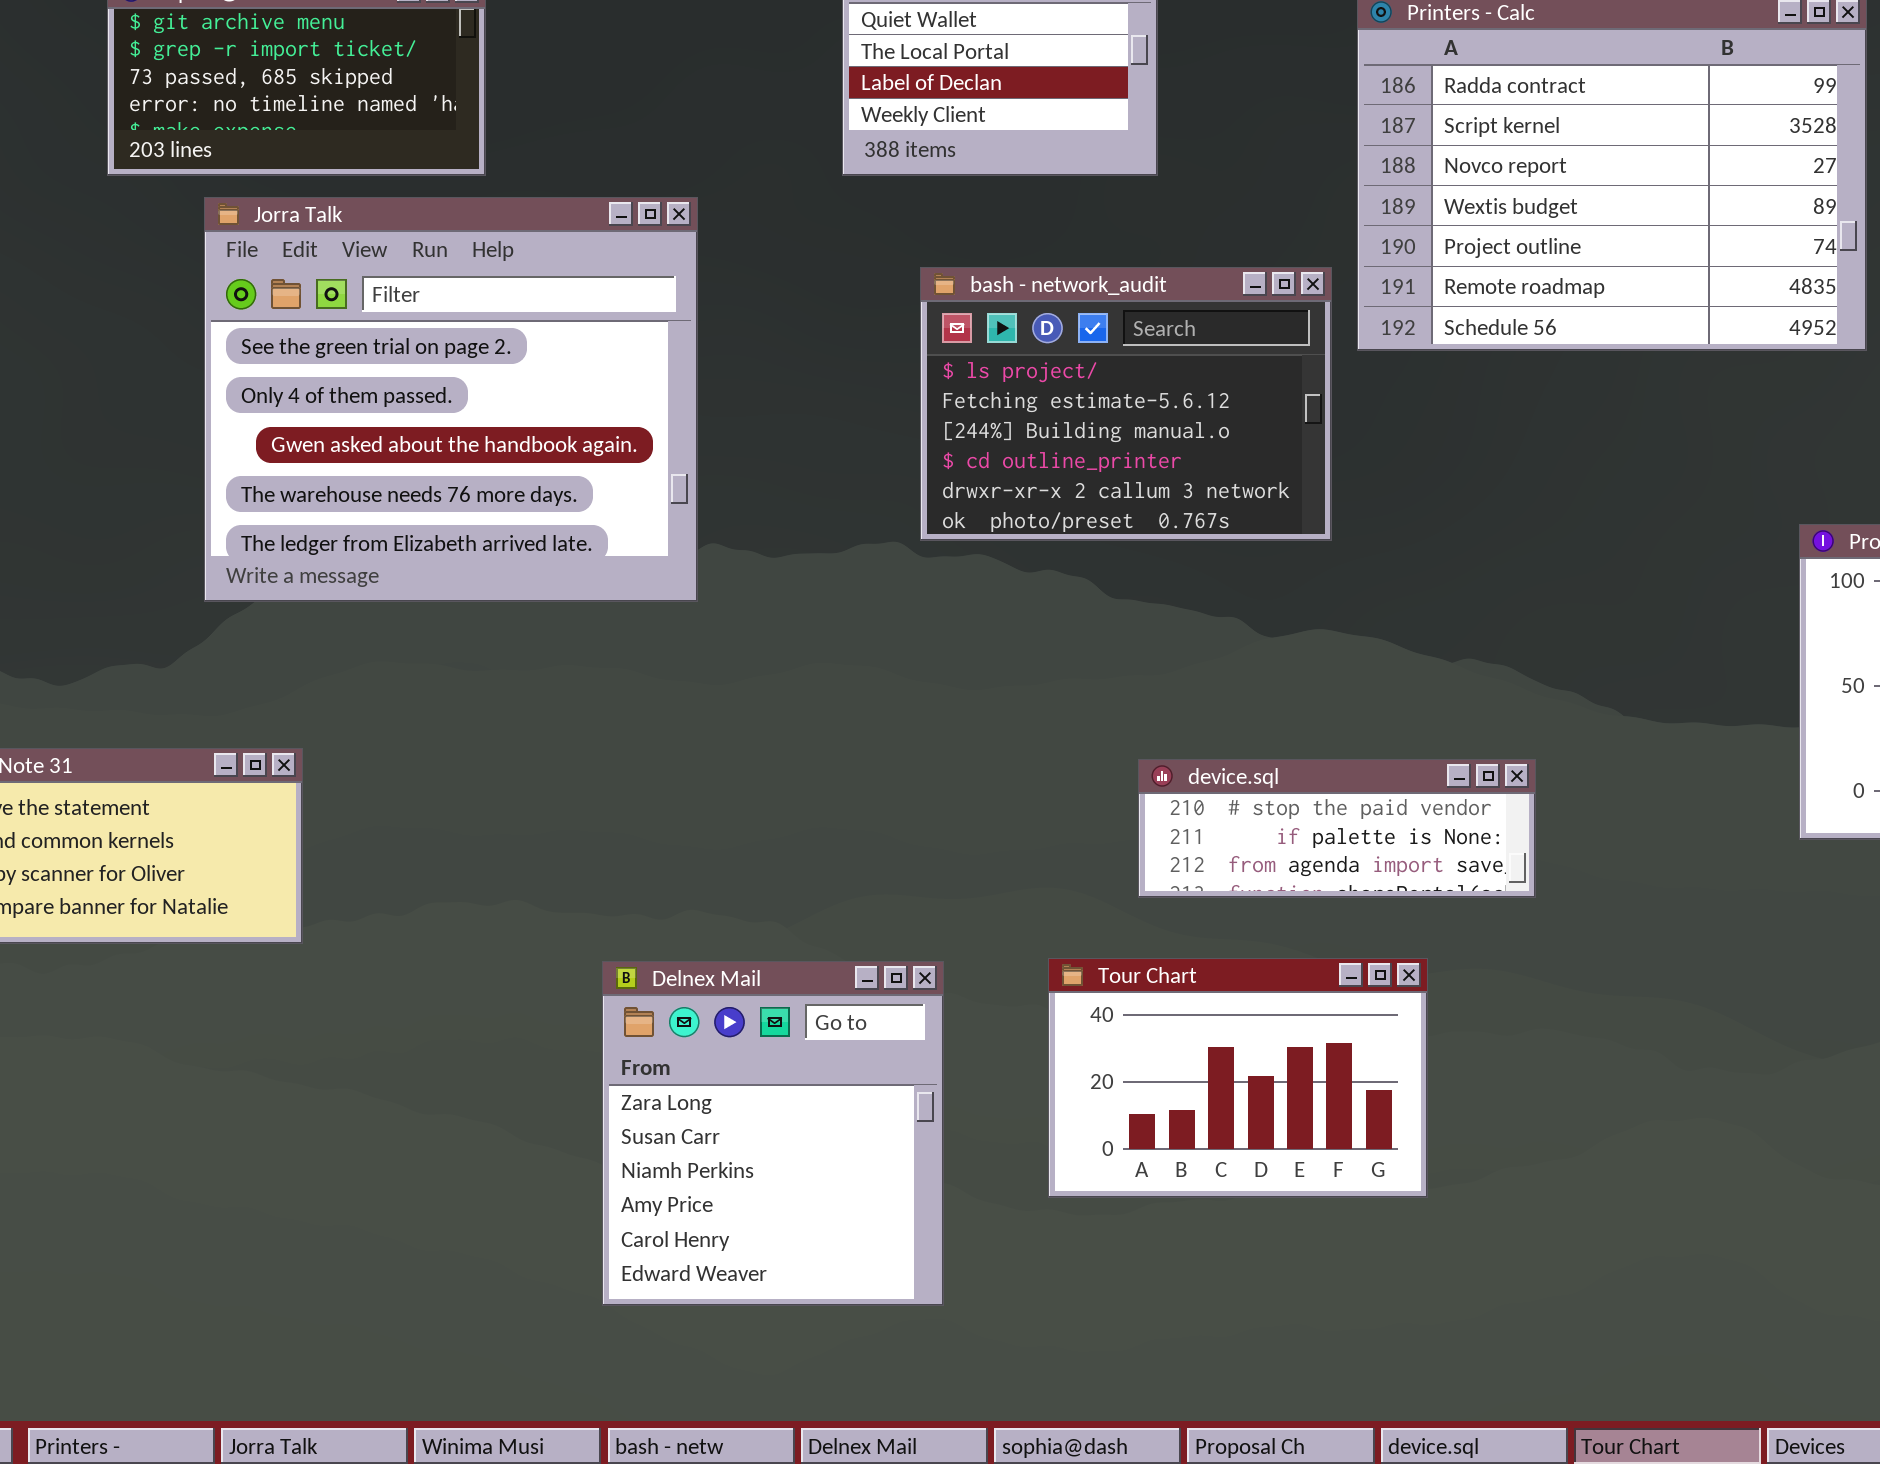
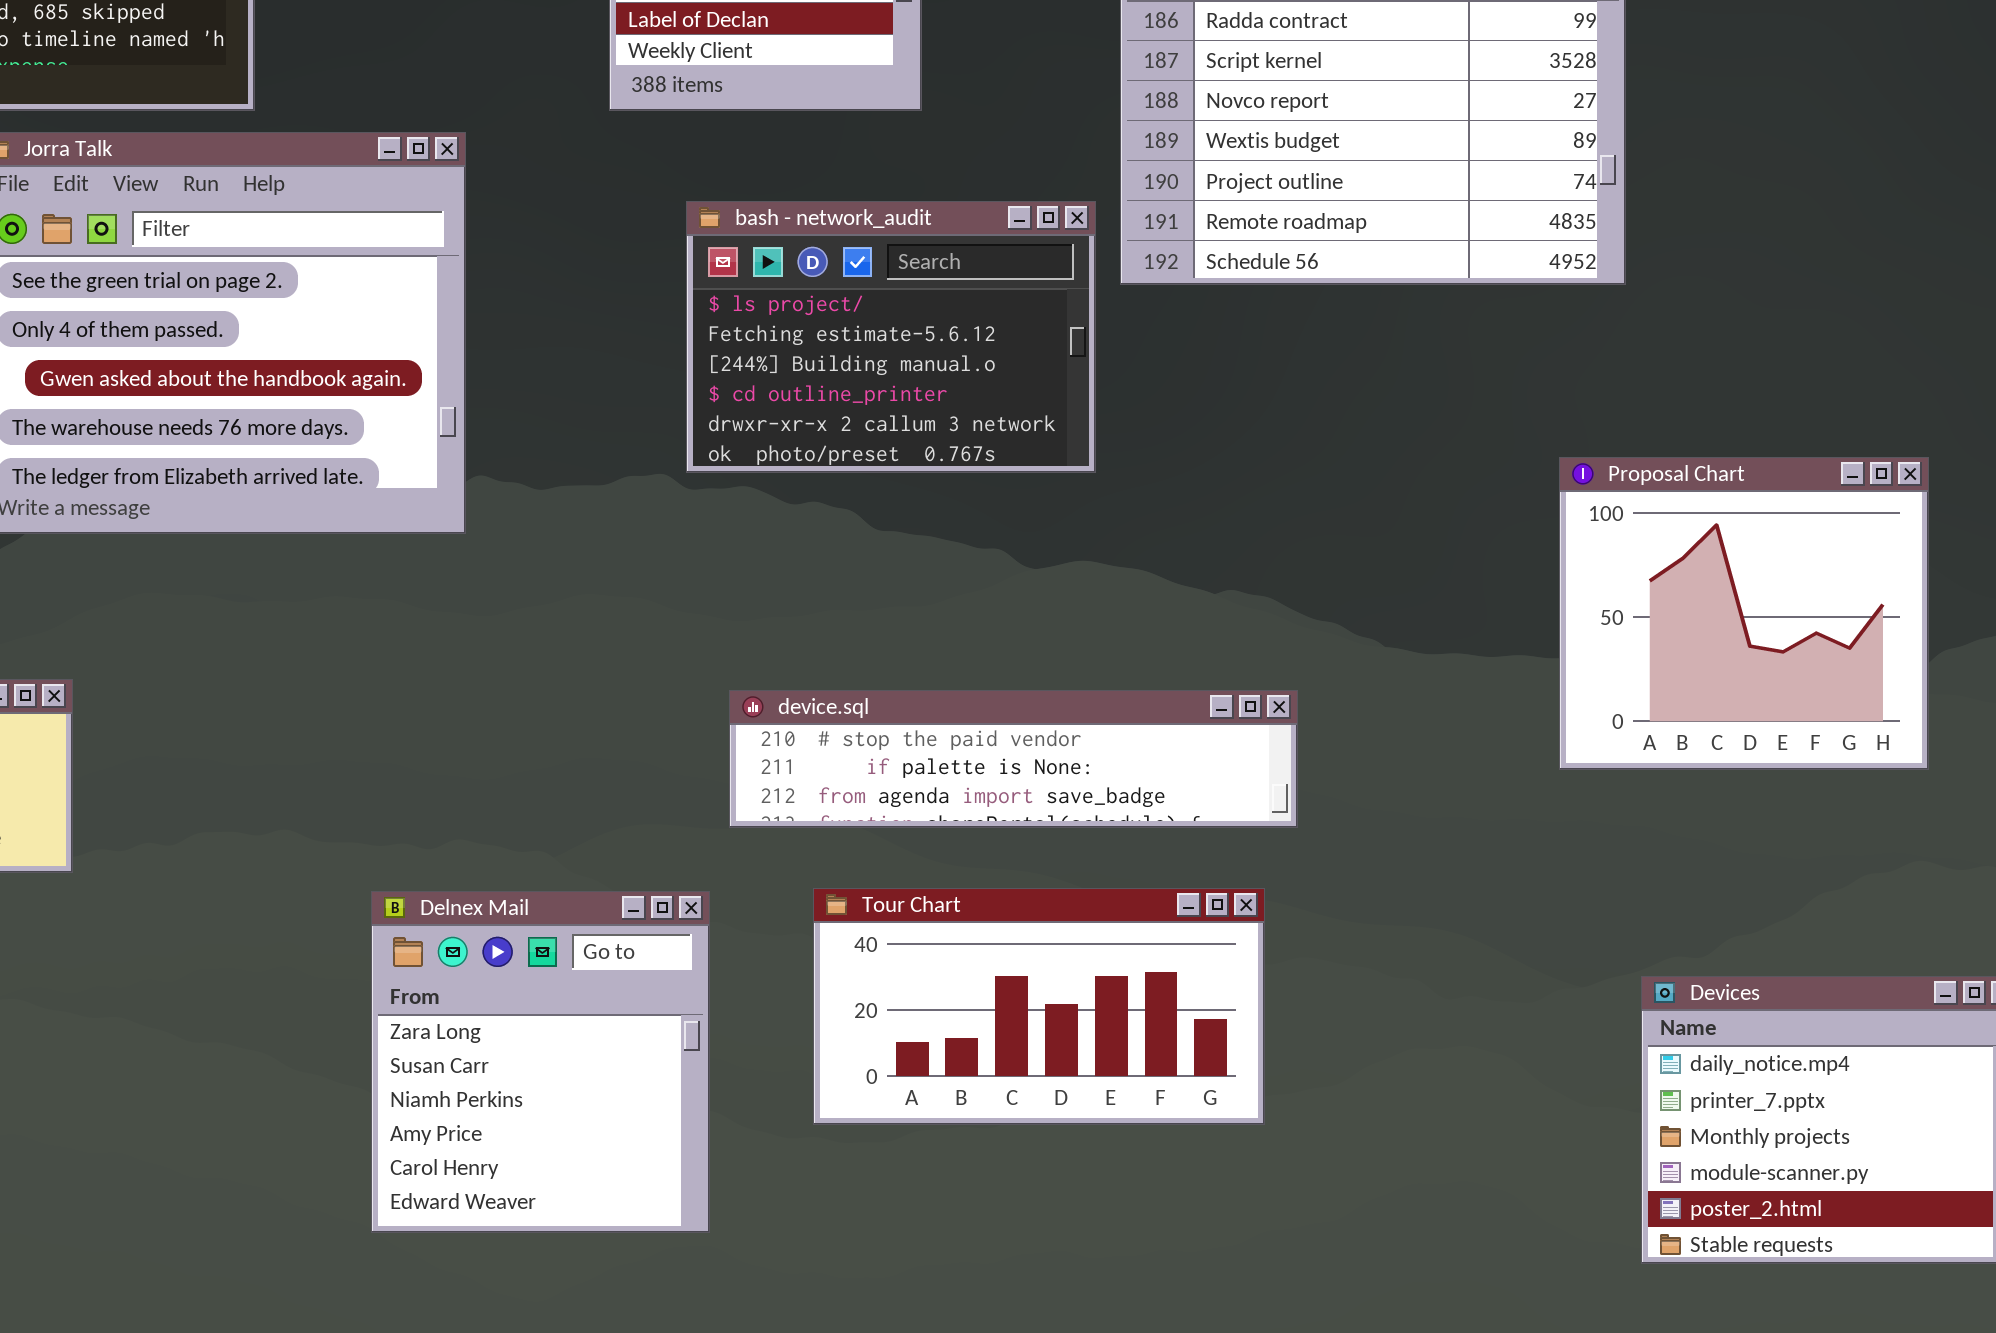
device.sql: [1138,759,1536,898] -> [729,690,1298,828], resized
Tour Chart: [1048,958,1428,1198] -> [813,888,1265,1125], resized

